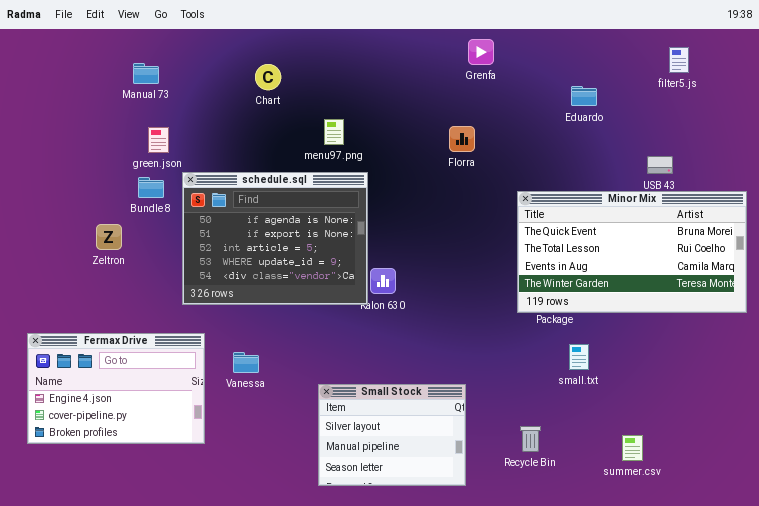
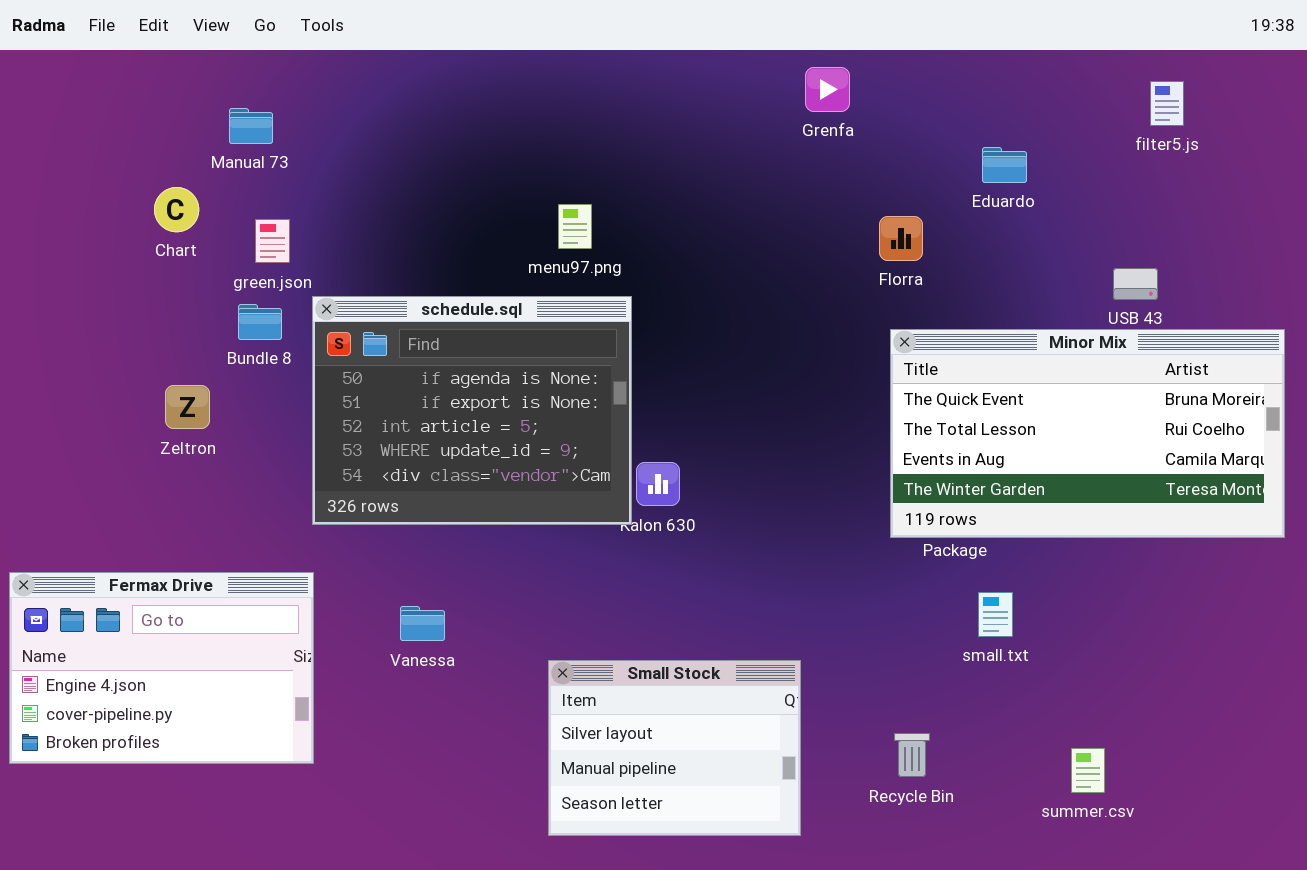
Chart: [255,64,281,90] -> [154,187,199,232], moved
Florra: [449,126,475,152] -> [879,216,923,261], moved
Fermax Drive: [27,333,205,444] -> [9,572,314,764], moved

